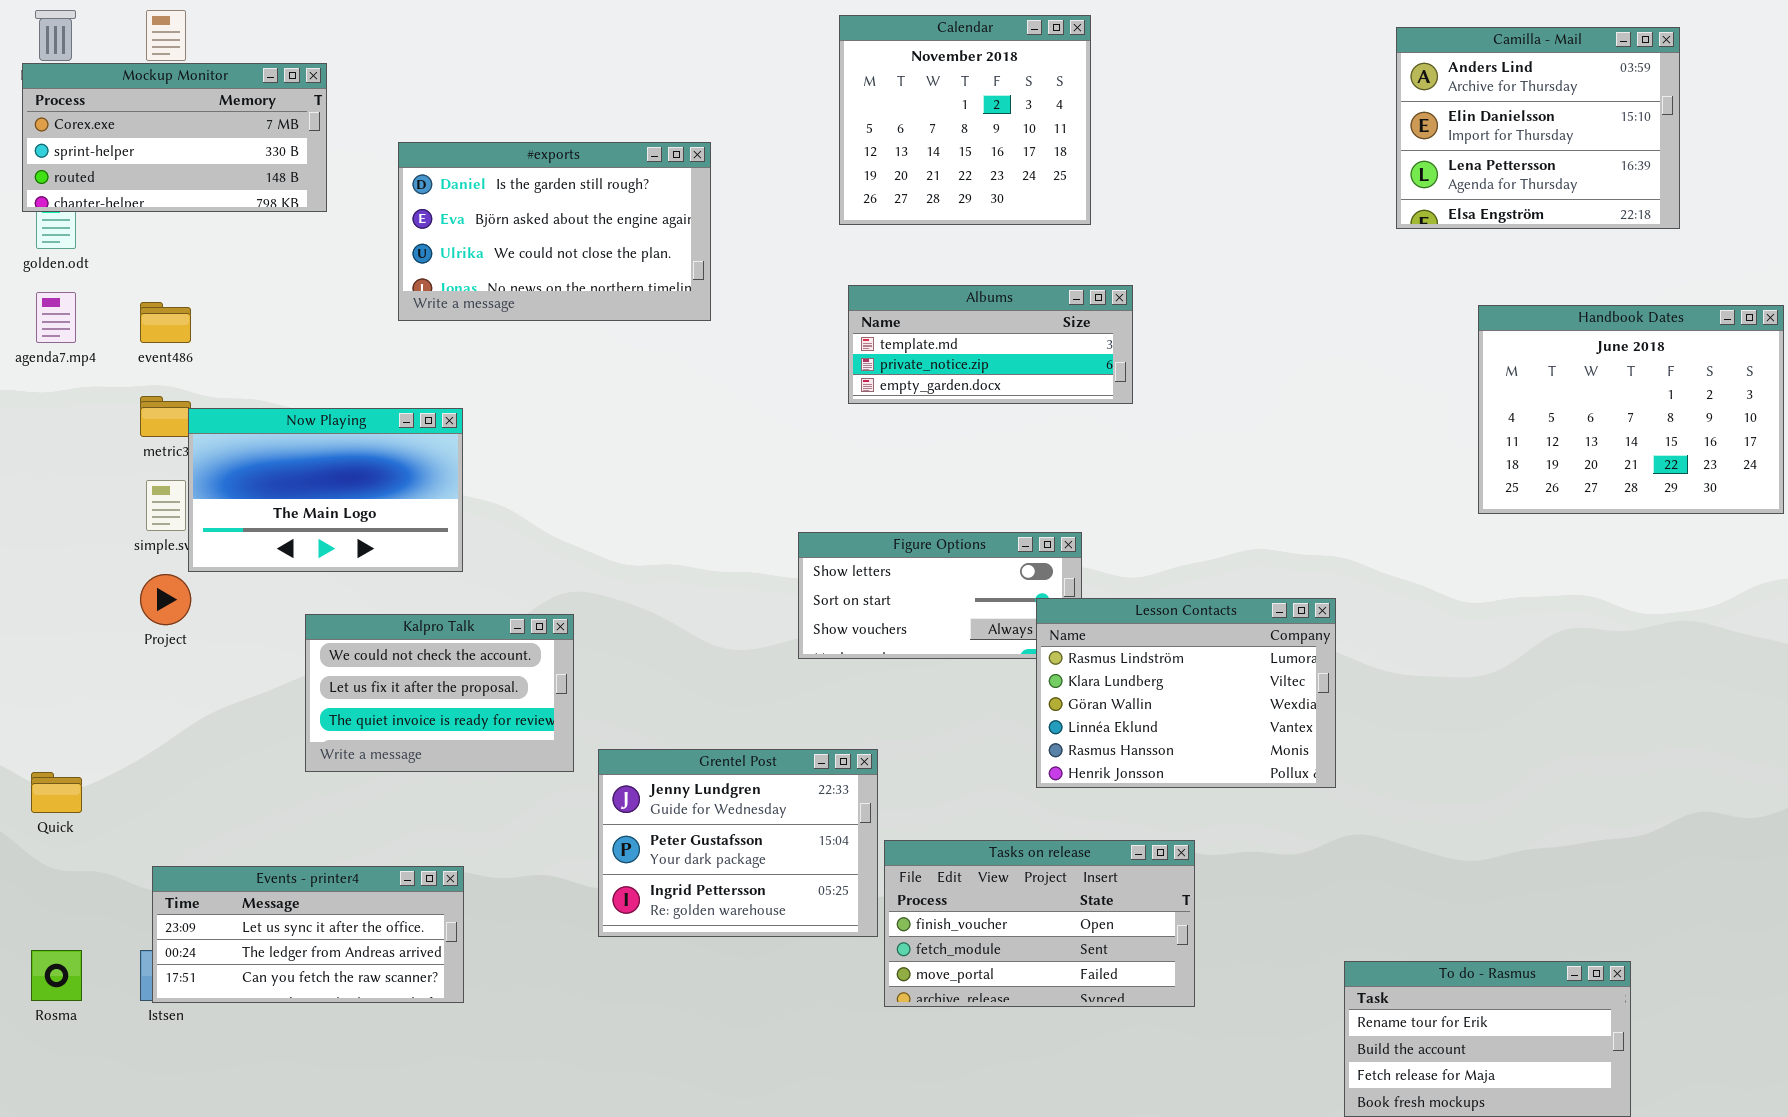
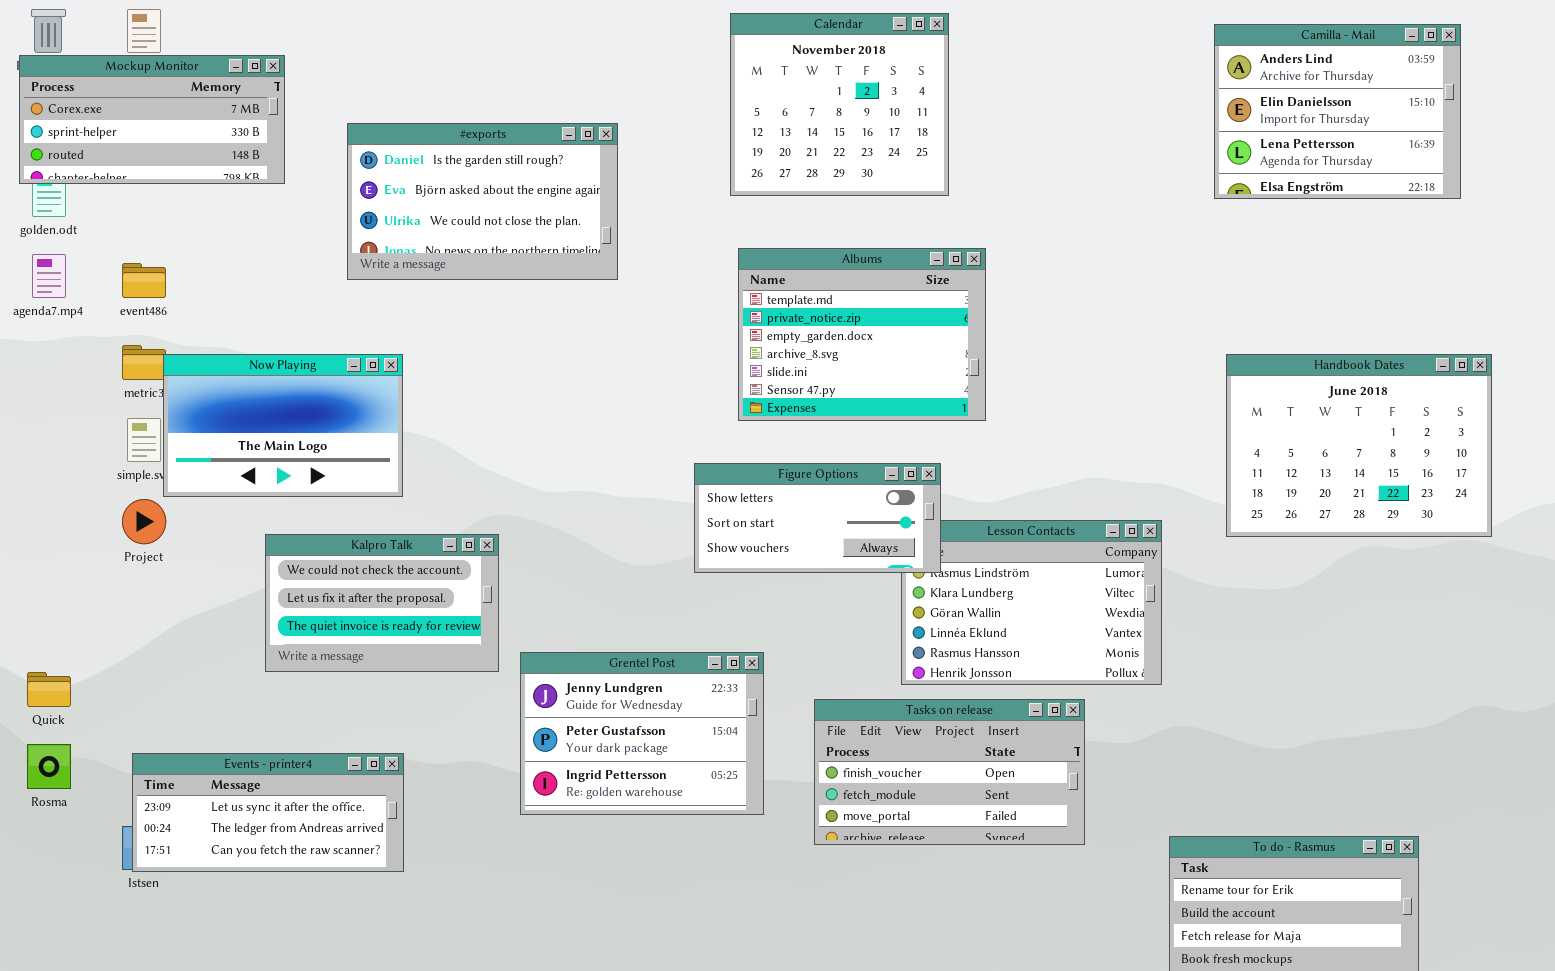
Albums: [848,285,1133,404] -> [738,248,986,421], resized
Handbook Dates: [1478,305,1784,514] -> [1226,354,1492,537], moved
Figure Options: [798,532,1082,659] -> [694,463,941,573], raised
Tasks on release: [884,840,1195,1007] -> [814,699,1085,845], moved
Rosma: [31,950,82,1001] -> [27,744,71,789], moved

